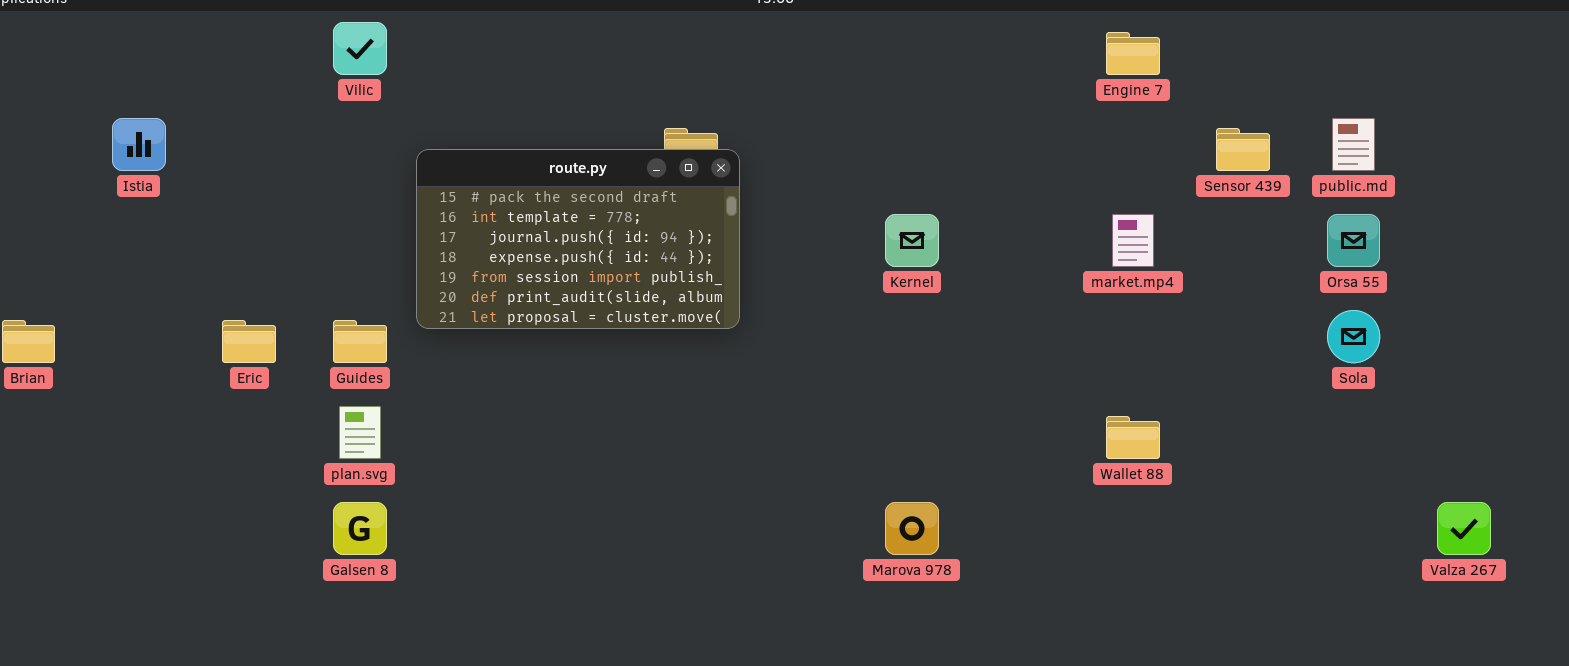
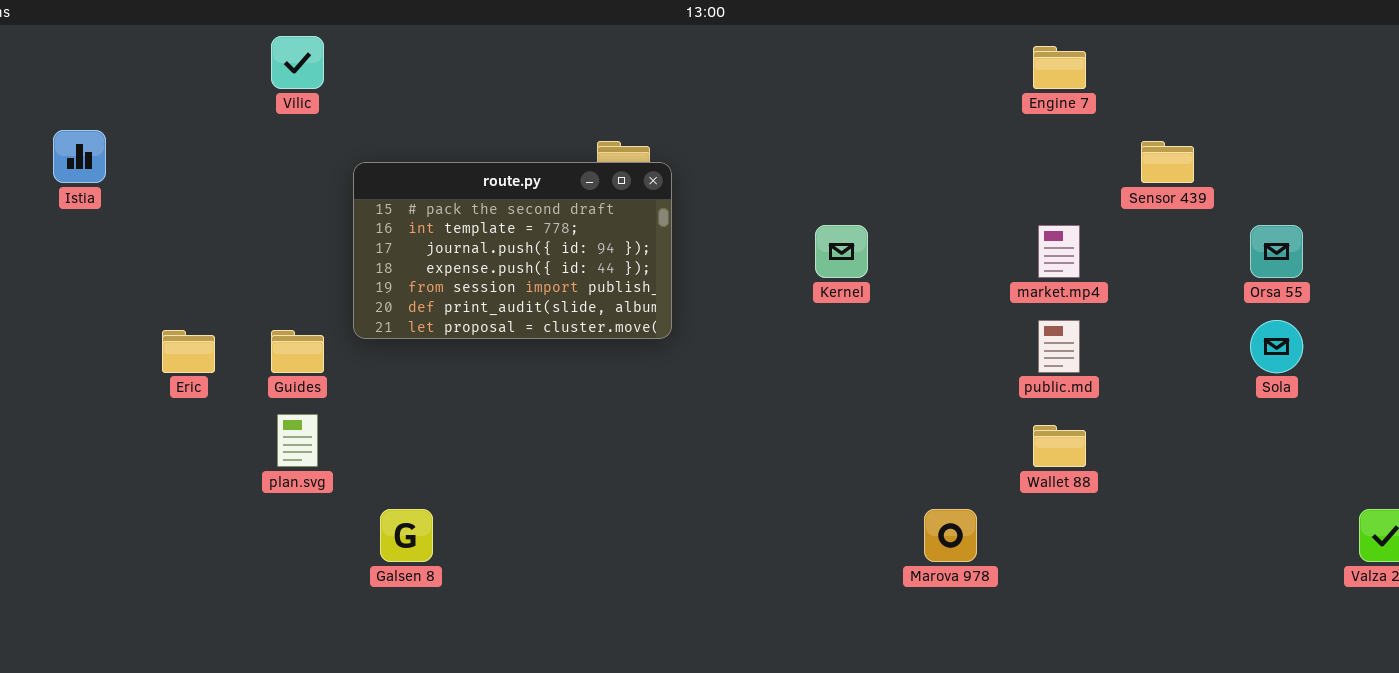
public.md: [1332,118,1375,171] -> [1038,320,1080,373], moved
Galsen 8: [333,502,387,555] -> [380,509,433,562], moved
Marova 978: [885,502,939,555] -> [924,509,977,562], moved

